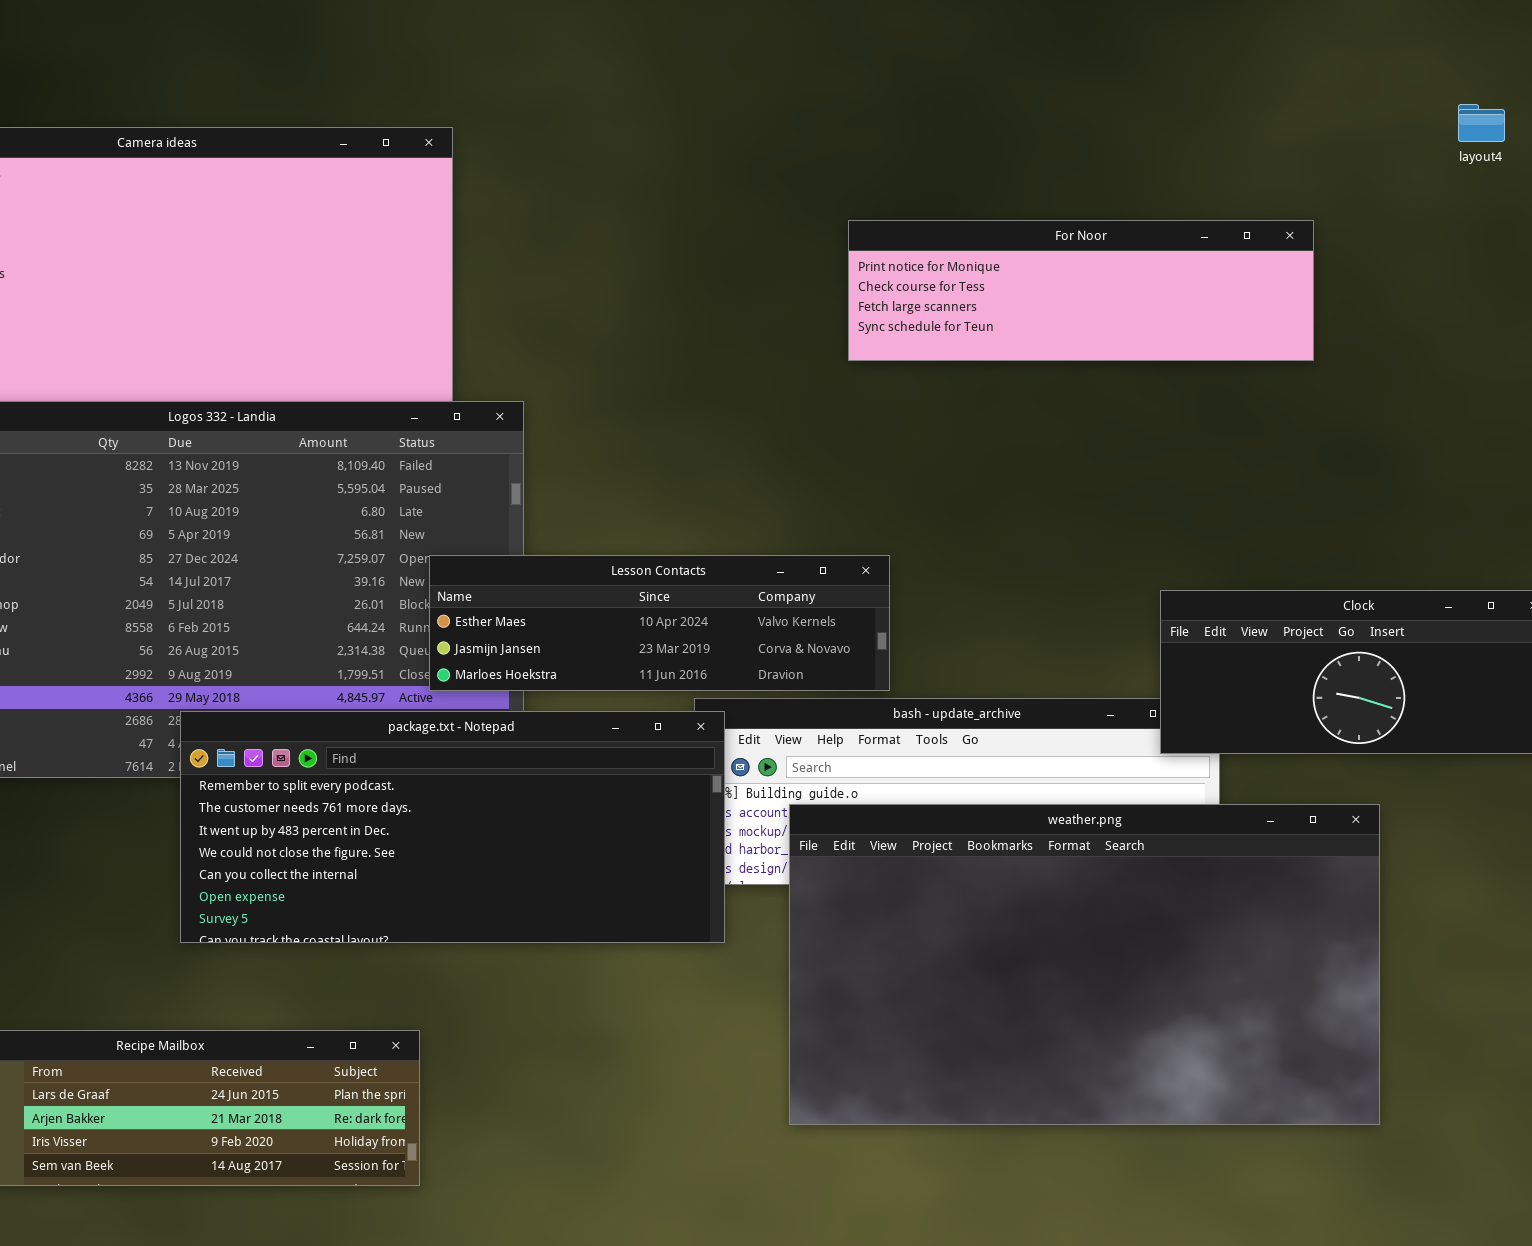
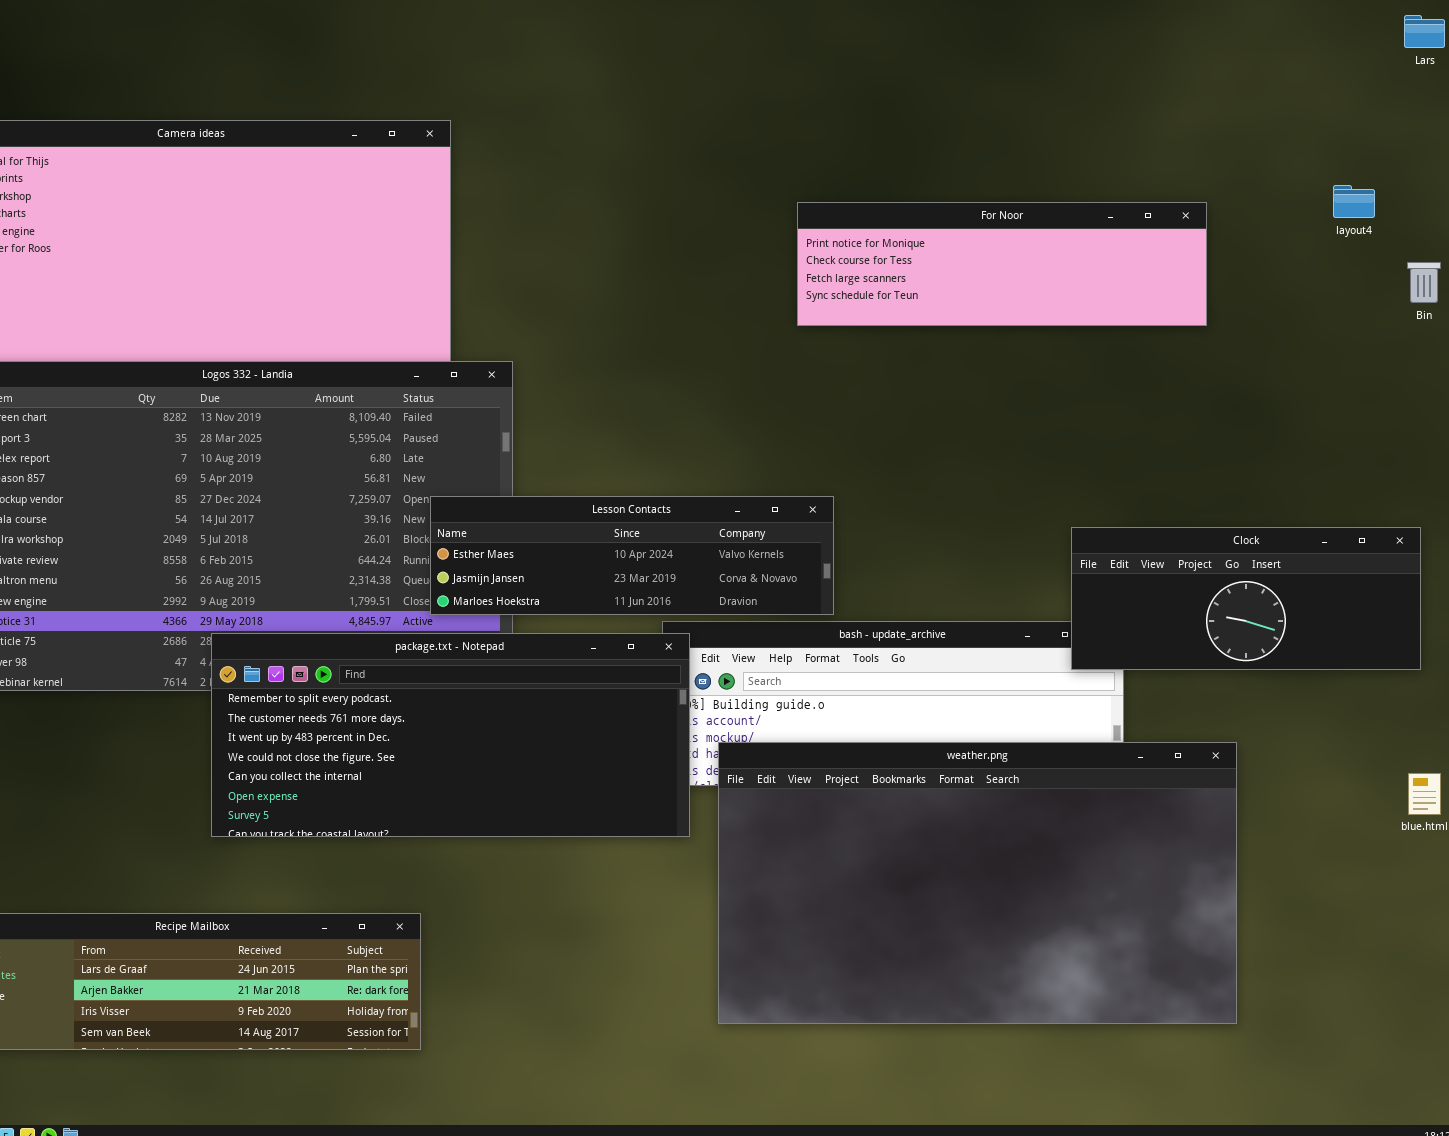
layout4: [1458,104,1505,142] -> [1333,185,1375,218], moved
weather.png: [789,804,1380,1125] -> [718,742,1237,1024], moved

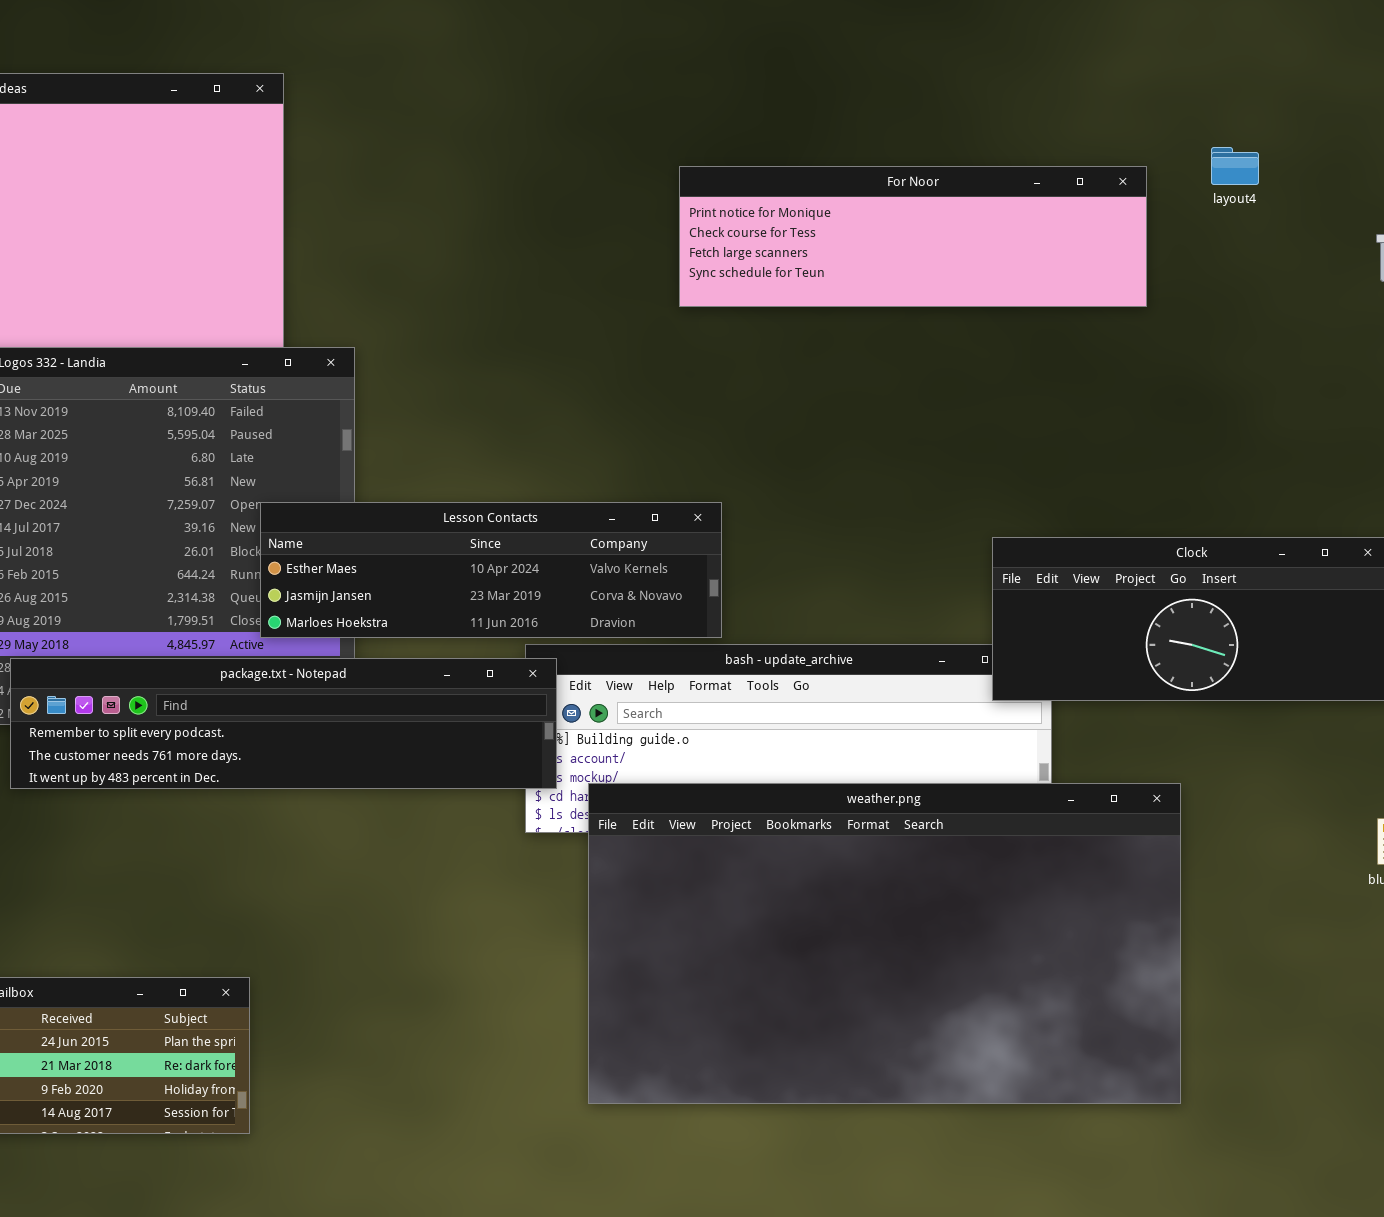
layout4: [1333,185,1375,218] -> [1211,147,1259,185], moved
package.txt - Notepad: [211,633,690,837] -> [10,658,557,789], resized

